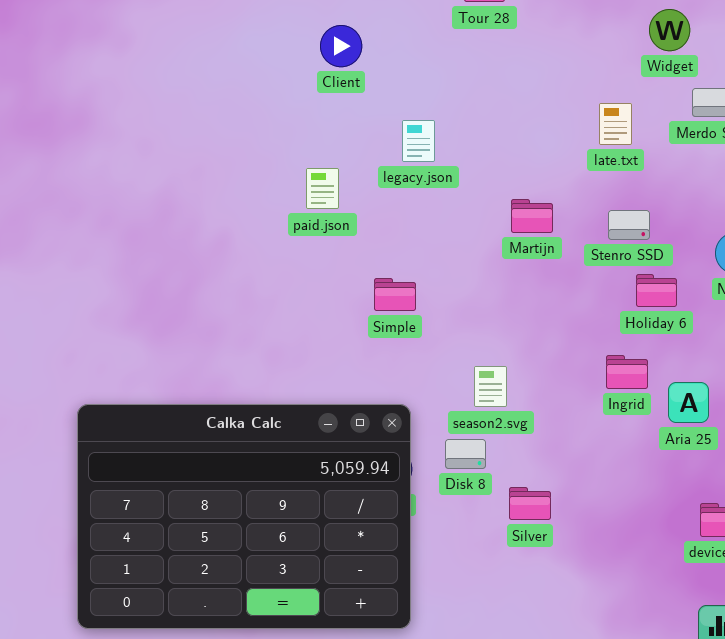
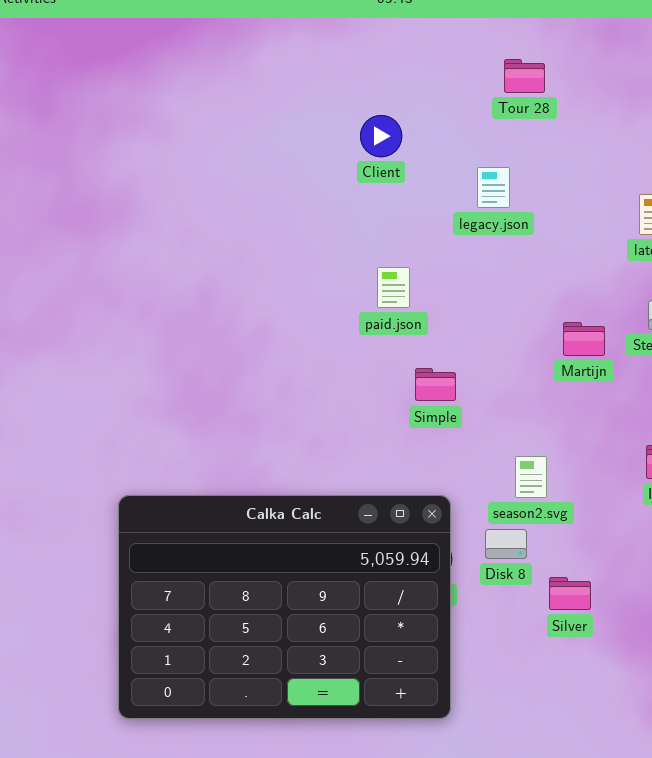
legacy.json: [402,120,435,162] -> [477,167,510,208], moved
paid.json: [306,168,339,209] -> [377,267,410,308], moved
Martijn: [511,199,553,233] -> [563,322,605,356], moved

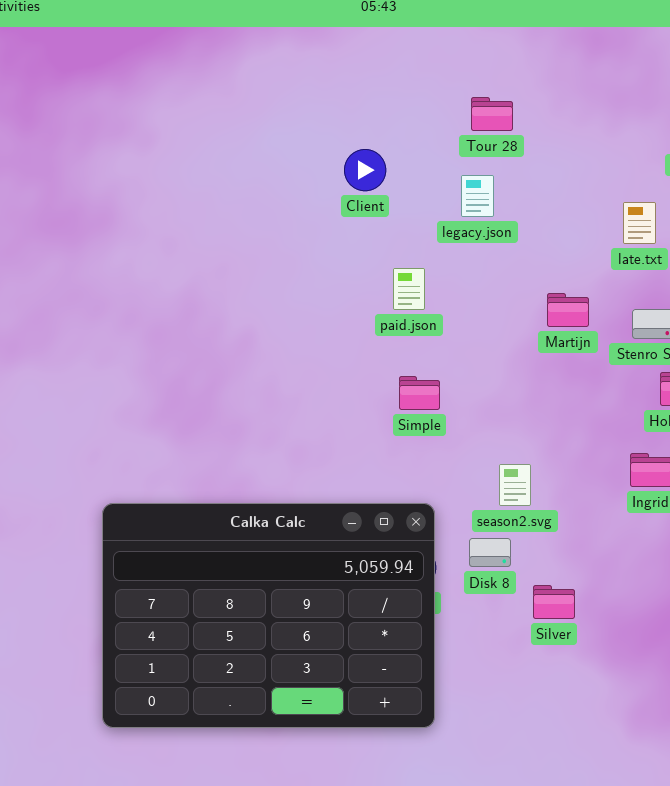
Tour 28: [504,59,545,93] -> [471,97,513,131], moved
Client: [360,115,402,157] -> [344,149,386,191], moved
paid.json: [377,267,410,308] -> [393,268,425,310], moved
Martijn: [563,322,605,356] -> [547,293,589,327], moved

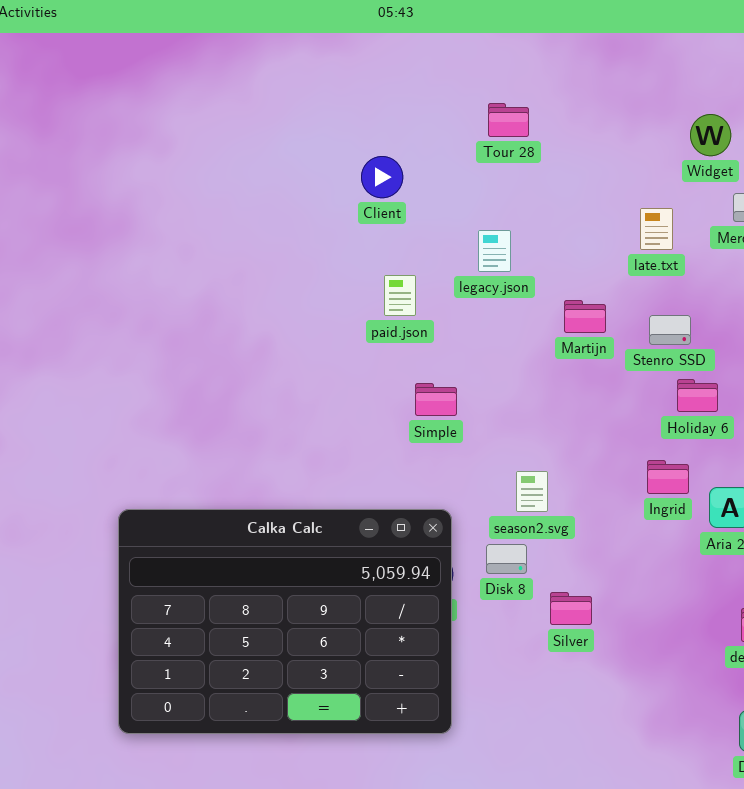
legacy.json: [461,175,494,217] -> [478,230,511,272], moved
paid.json: [393,268,425,310] -> [384,275,416,316], moved

